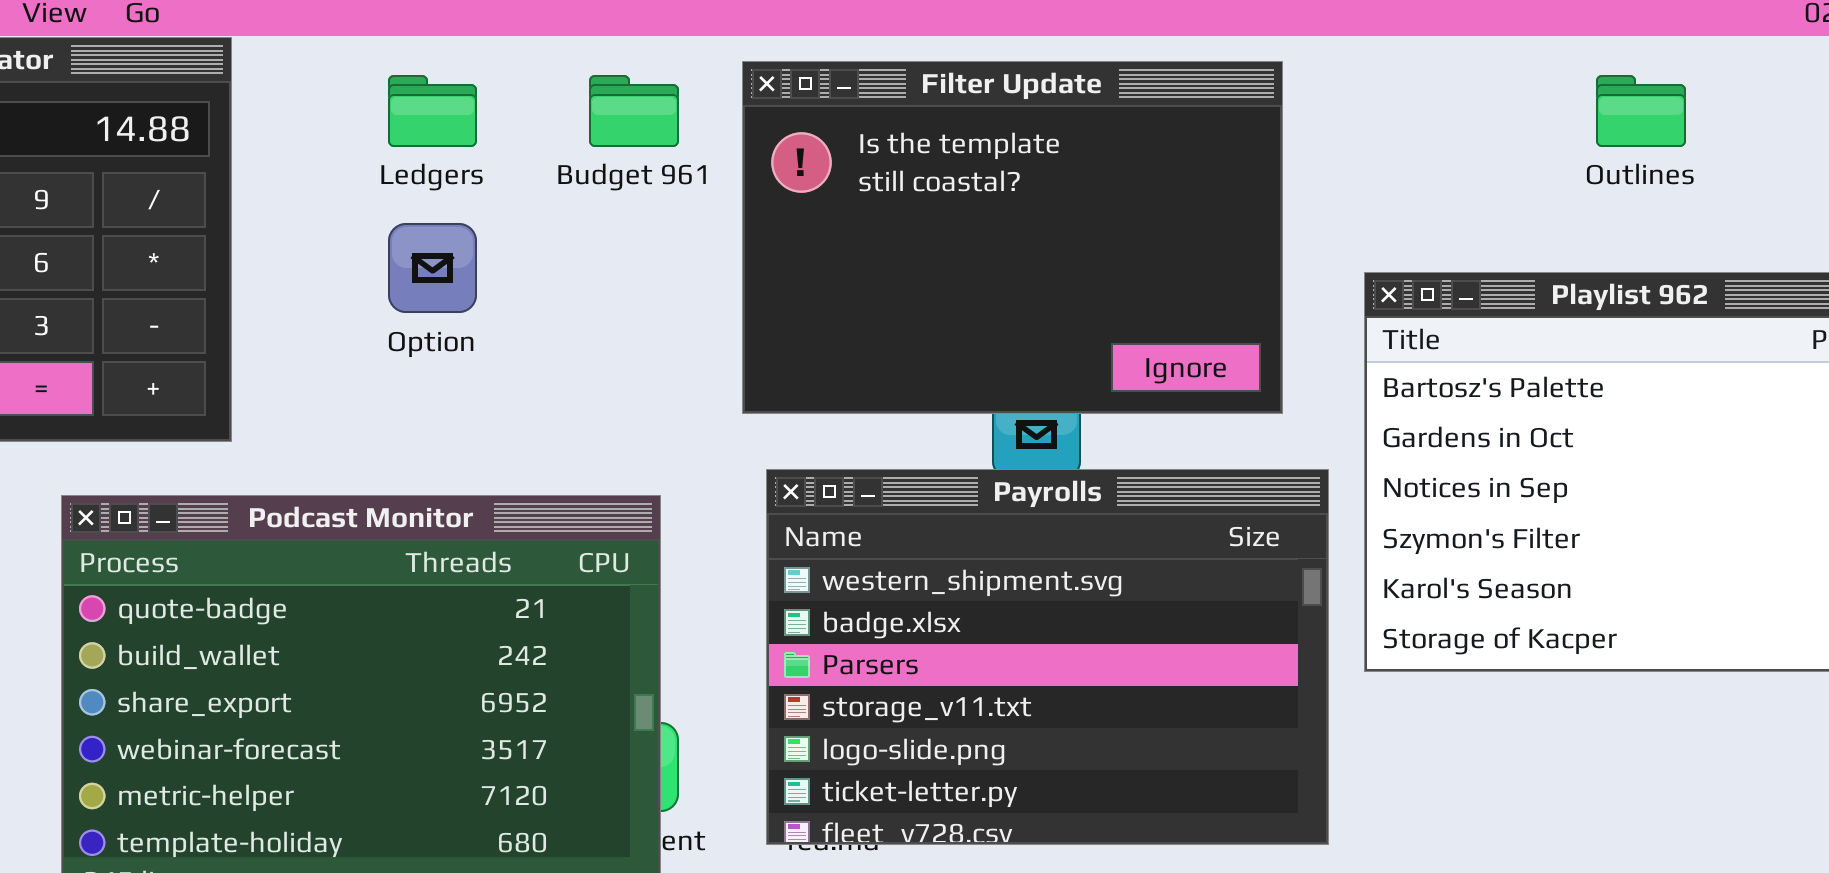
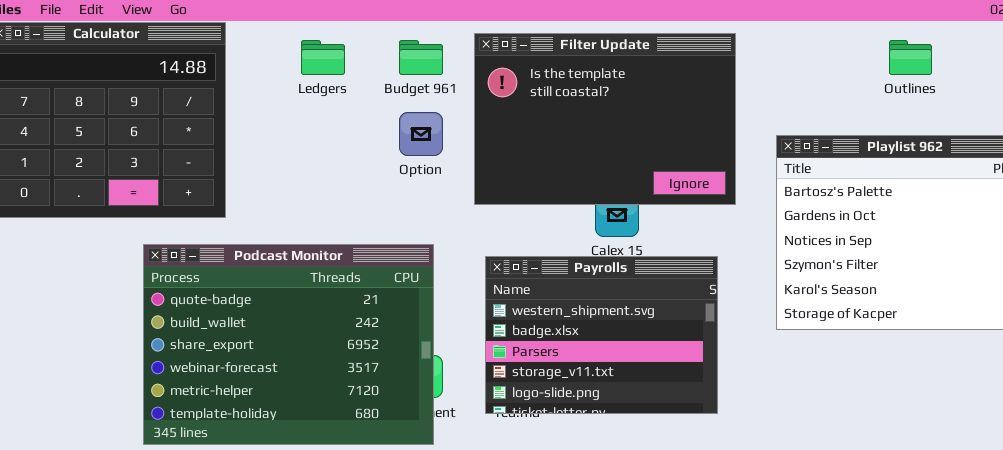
Option: [388,223,477,313] -> [399,112,443,156], moved
Payrolls: [766,469,1329,845] -> [485,256,718,414], resized

